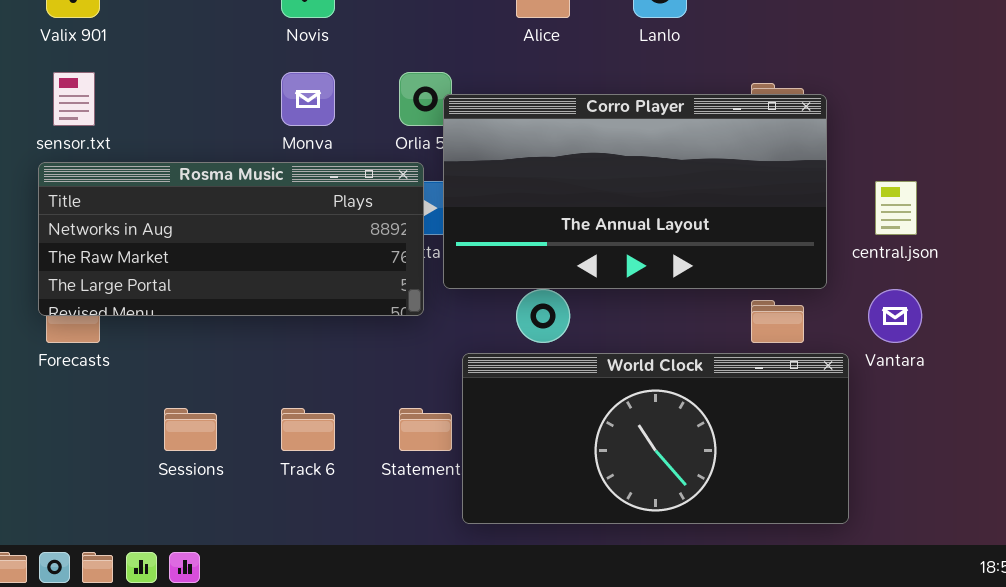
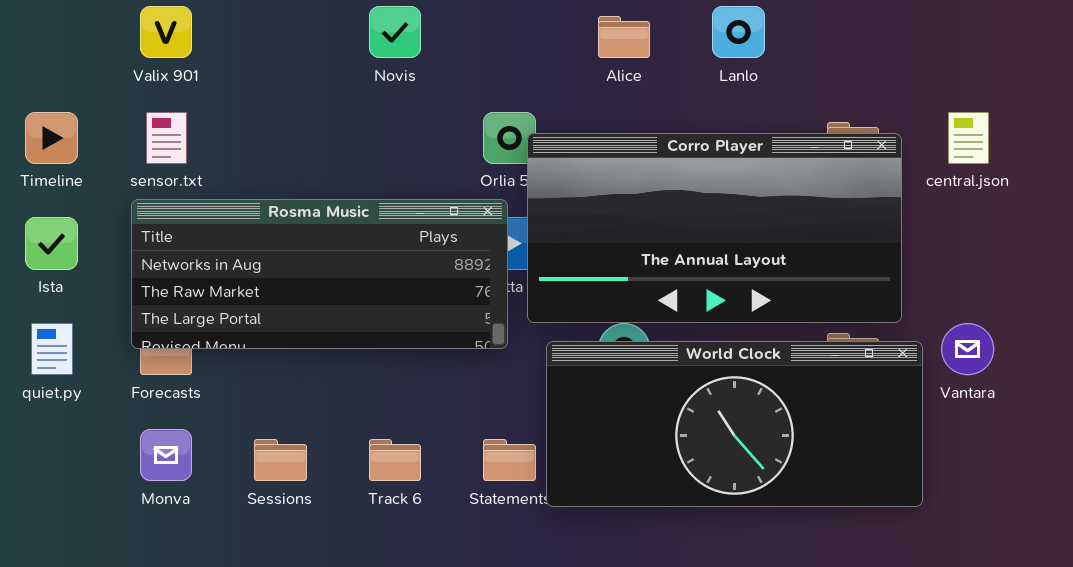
Monva: [281,72,335,126] -> [140,429,192,481], moved
central.json: [875,181,917,235] -> [948,112,989,164], moved
World Clock: [462,353,849,524] -> [546,341,923,507], moved

